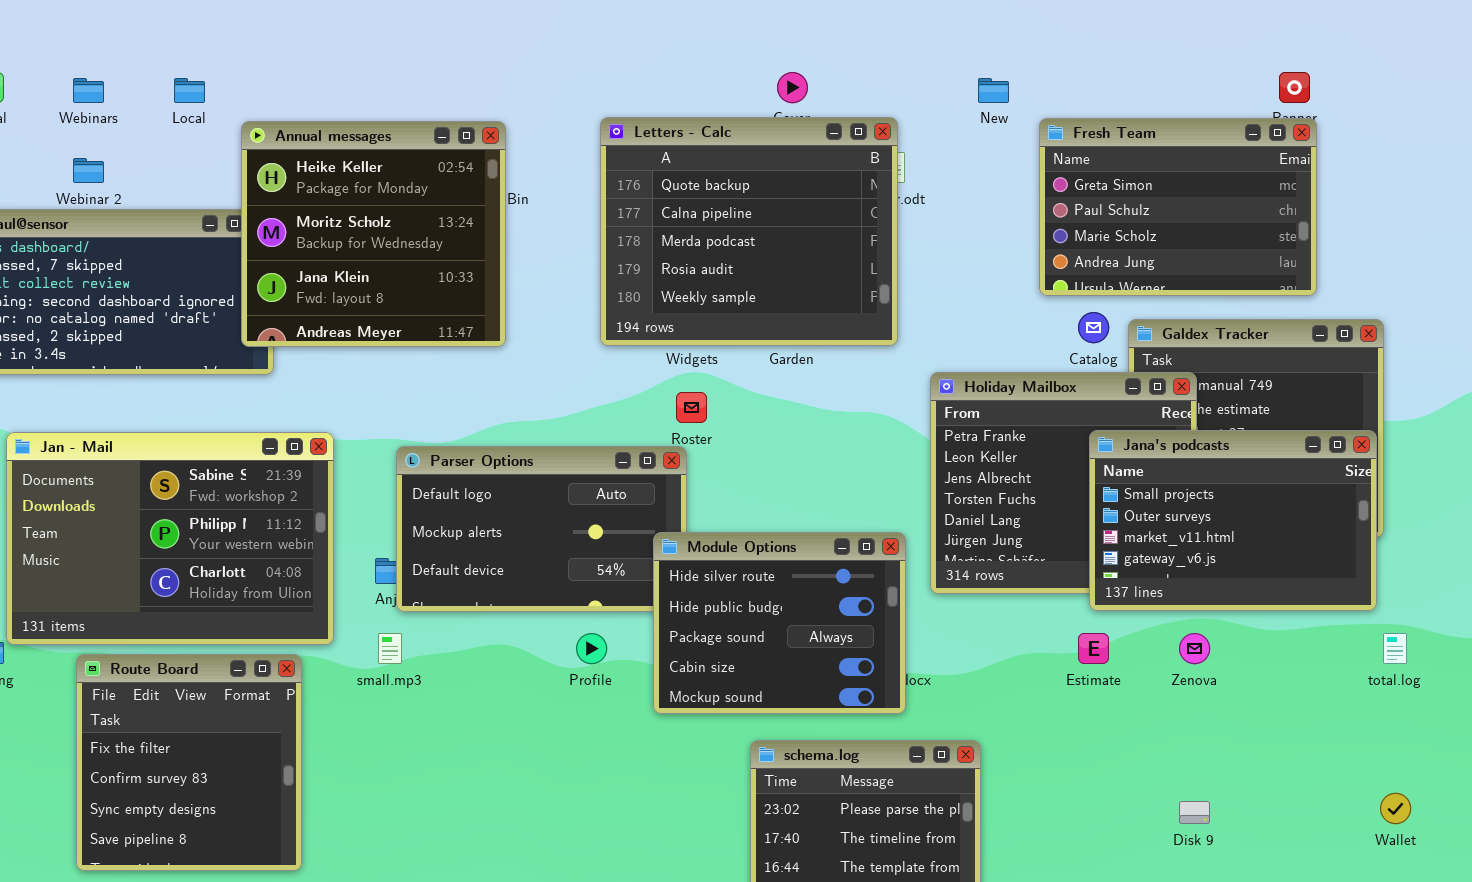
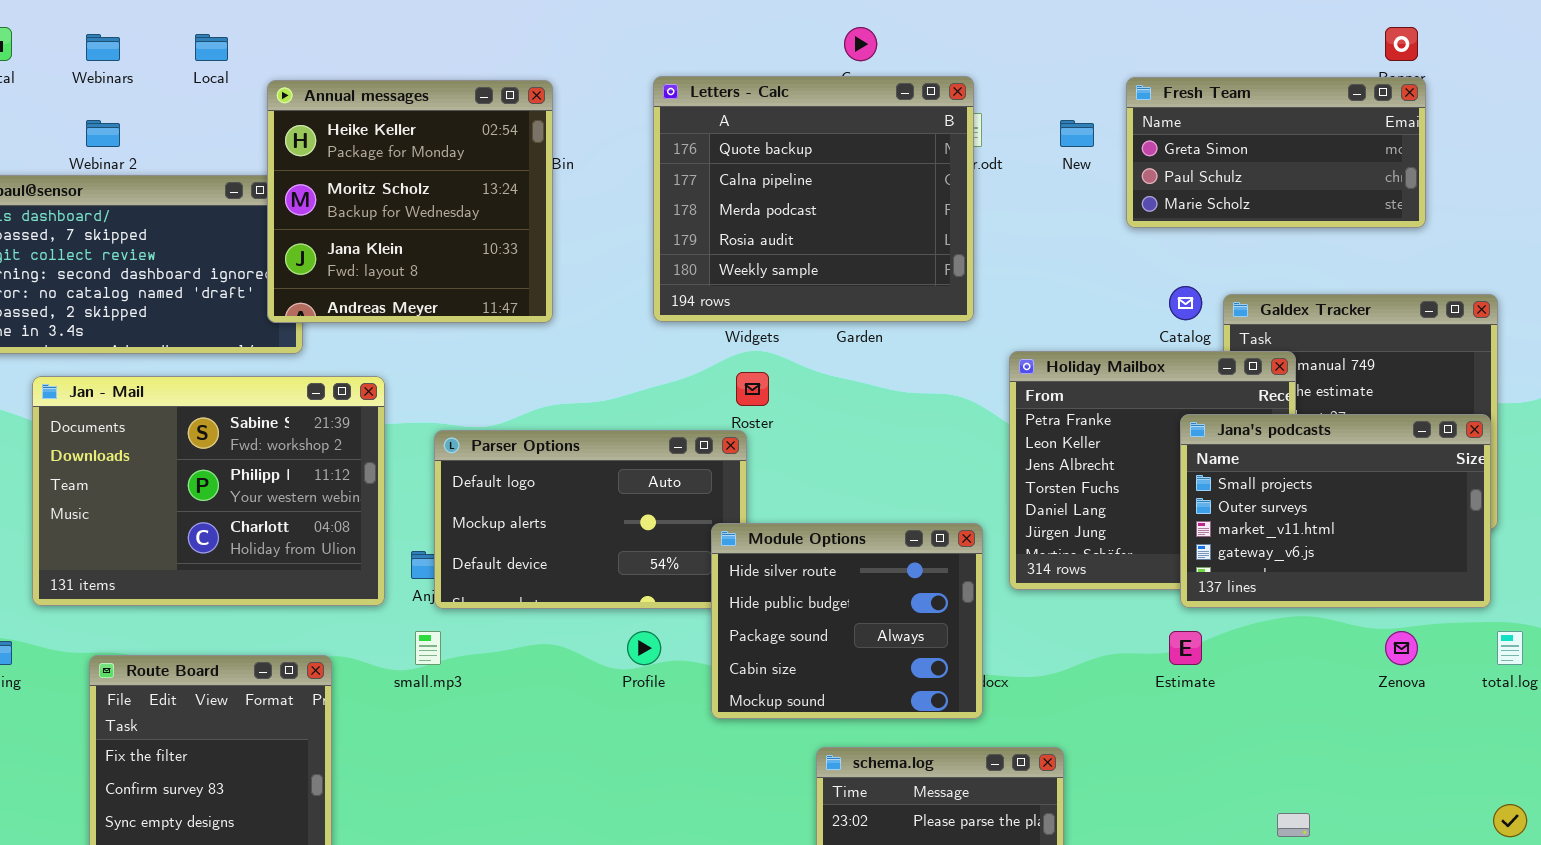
New: [978,78,1009,103] -> [1060,120,1094,147], moved
Fresh Team: [1039,118,1317,296] -> [1126,77,1426,228], resized
Jan - Mail: [6,432,334,645] -> [32,376,385,606], moved
Zenova: [1179,633,1210,664] -> [1385,631,1418,665], moved

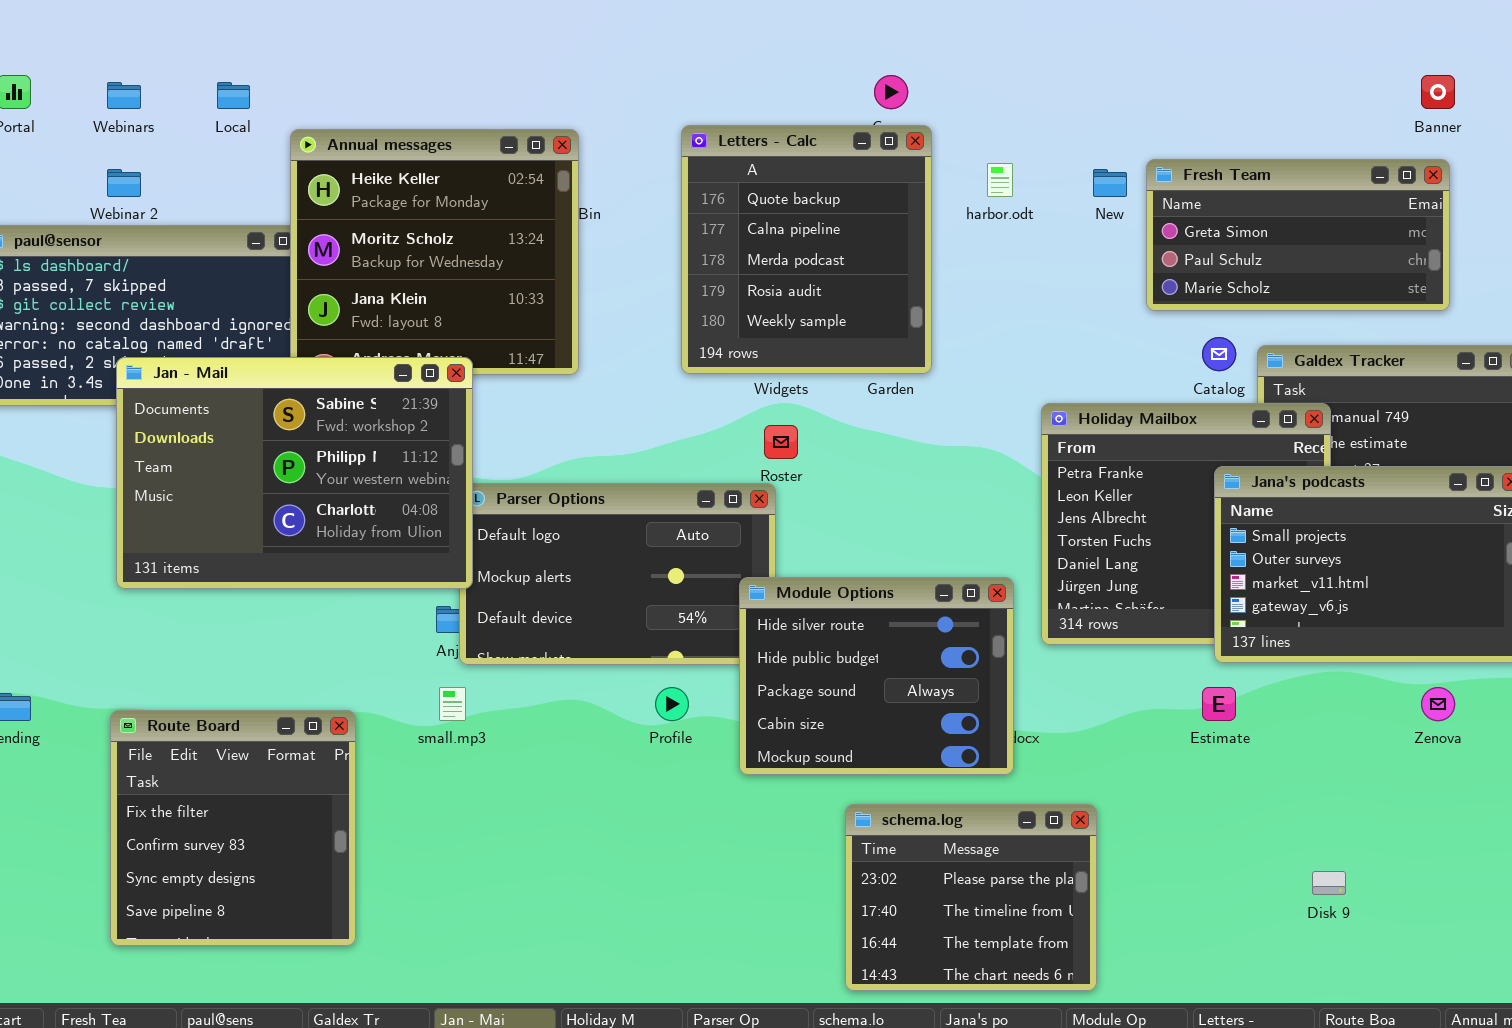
Letters - Calc: [653,76,974,322] -> [681,125,932,374], resized
Fresh Team: [1126,77,1426,228] -> [1146,159,1450,311], moved
Jan - Mail: [32,376,385,606] -> [116,357,473,589], moved

